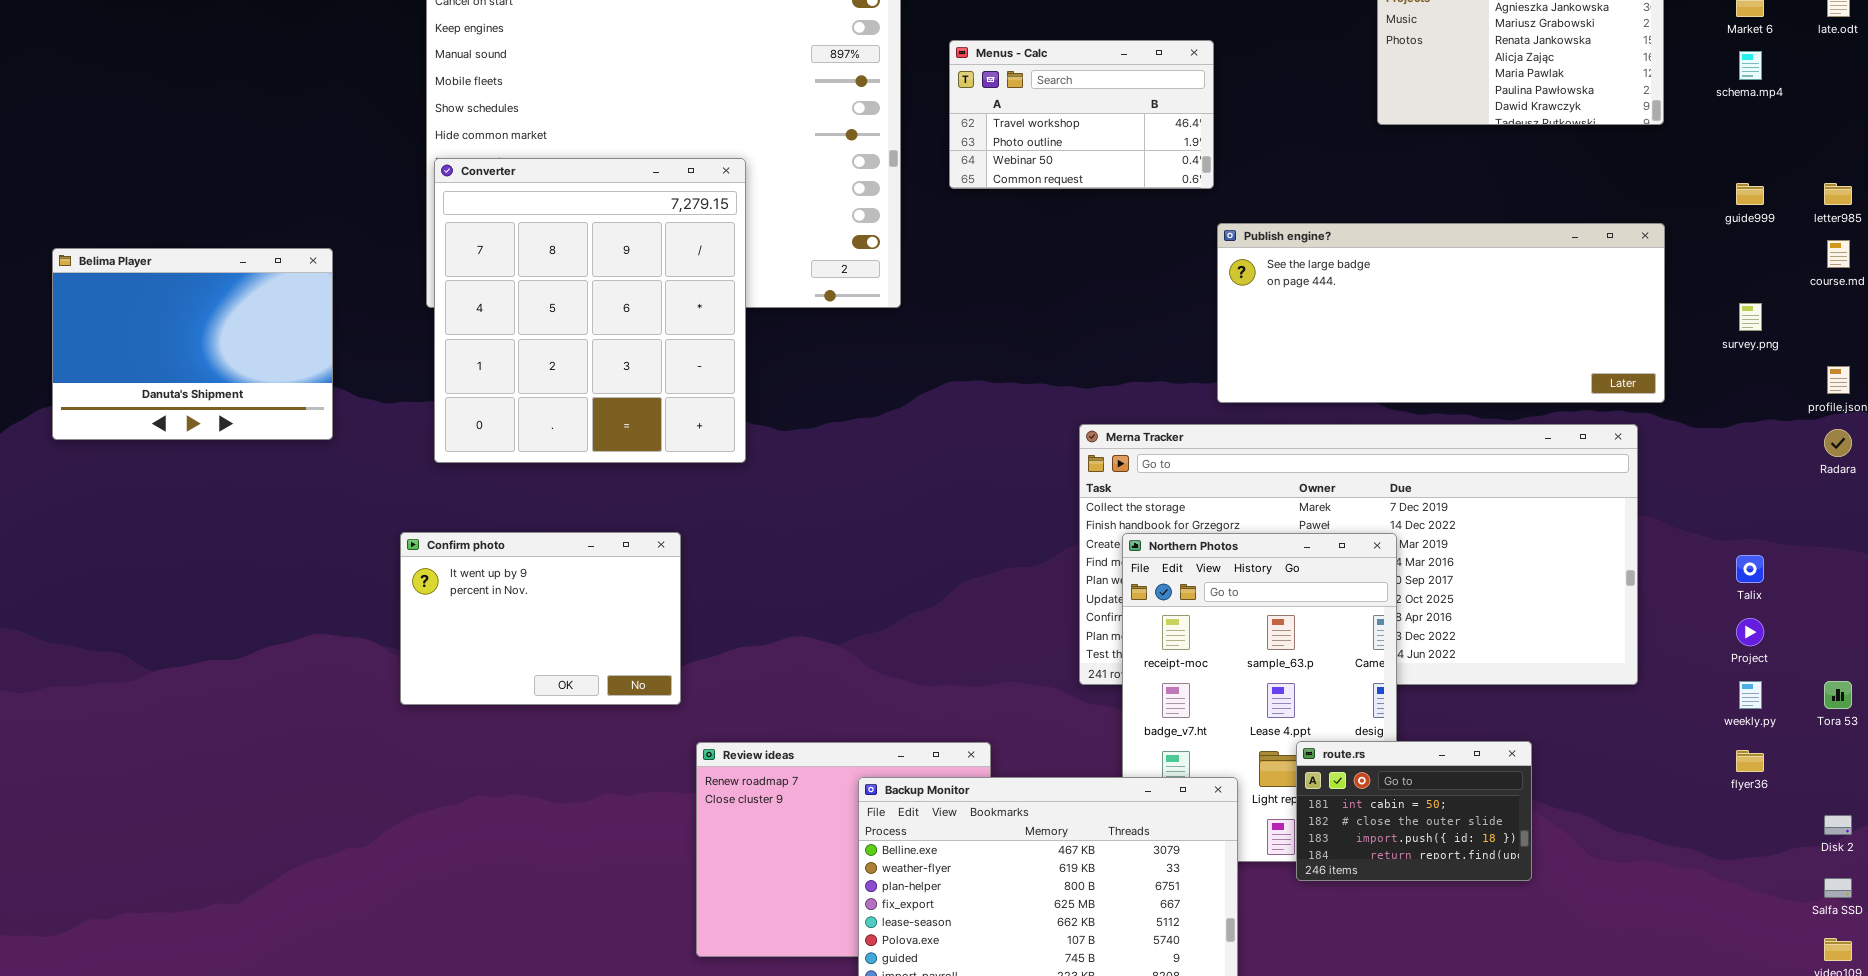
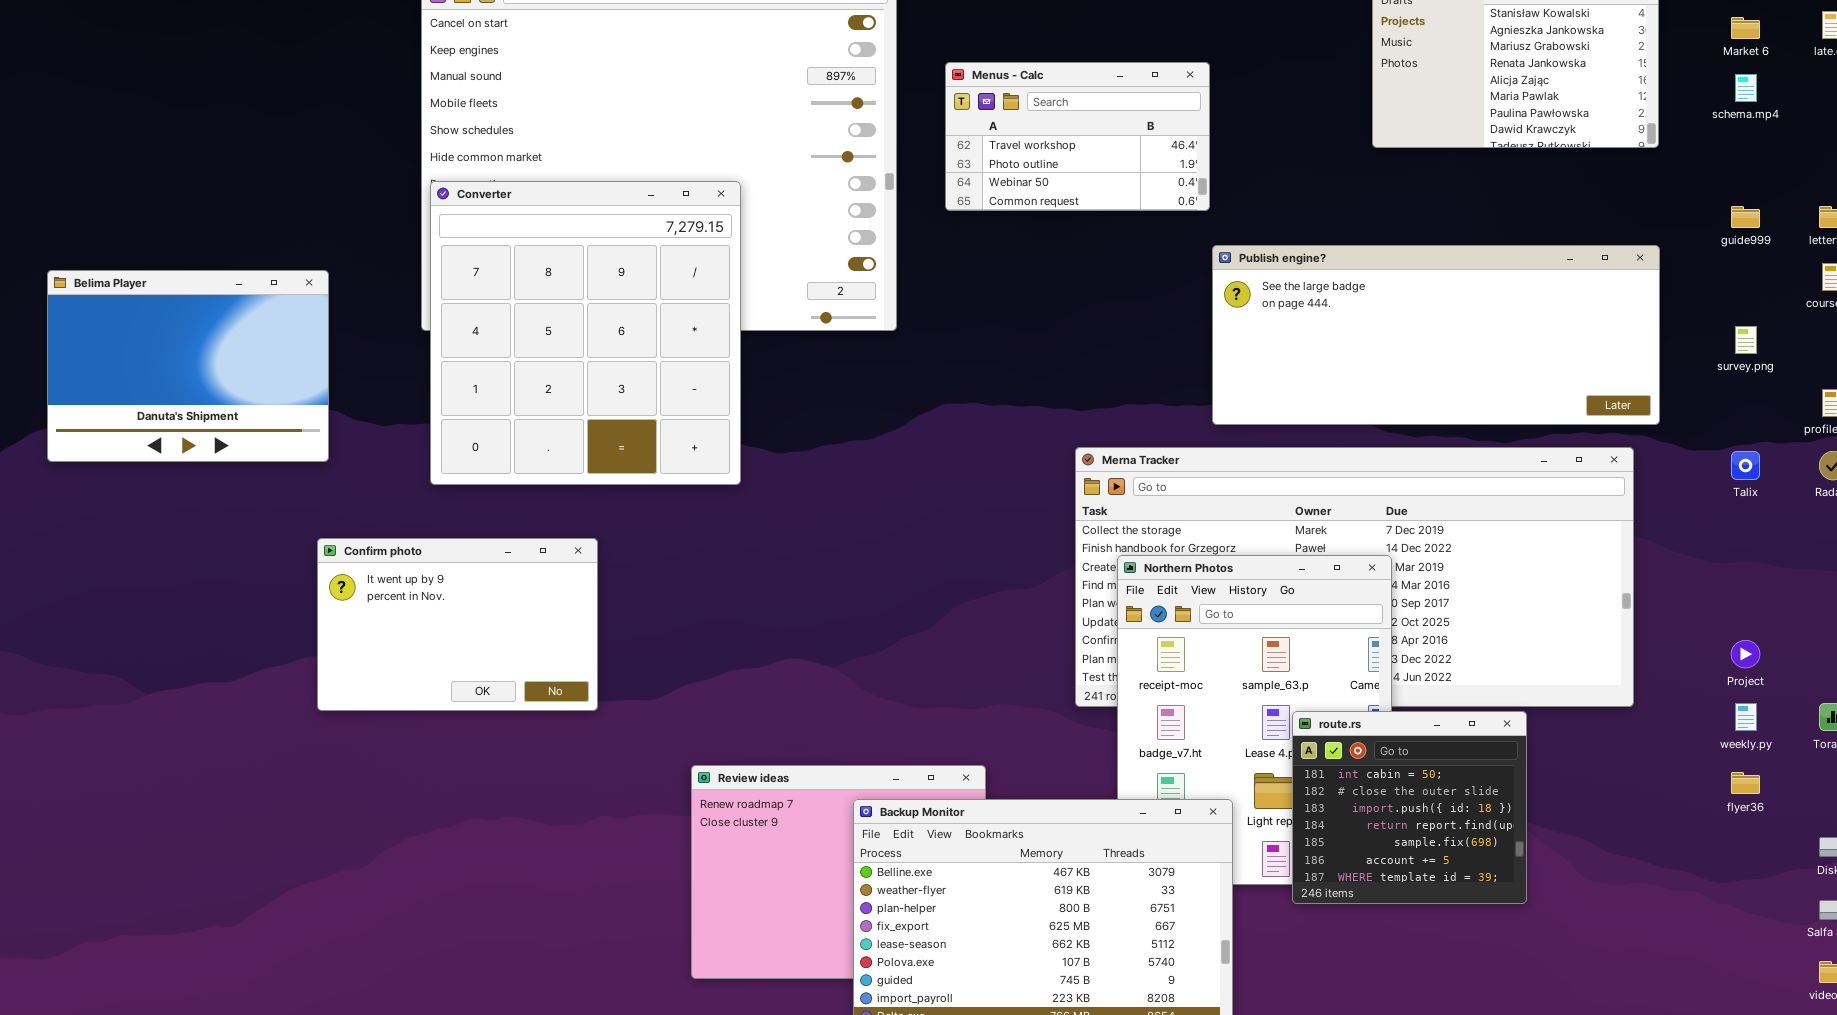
Confirm photo: [400,532,681,705] -> [317,538,598,711], moved
Talix: [1736,555,1764,583] -> [1731,451,1760,480], moved
route.rs: [1296,741,1532,881] -> [1292,711,1527,904], resized

